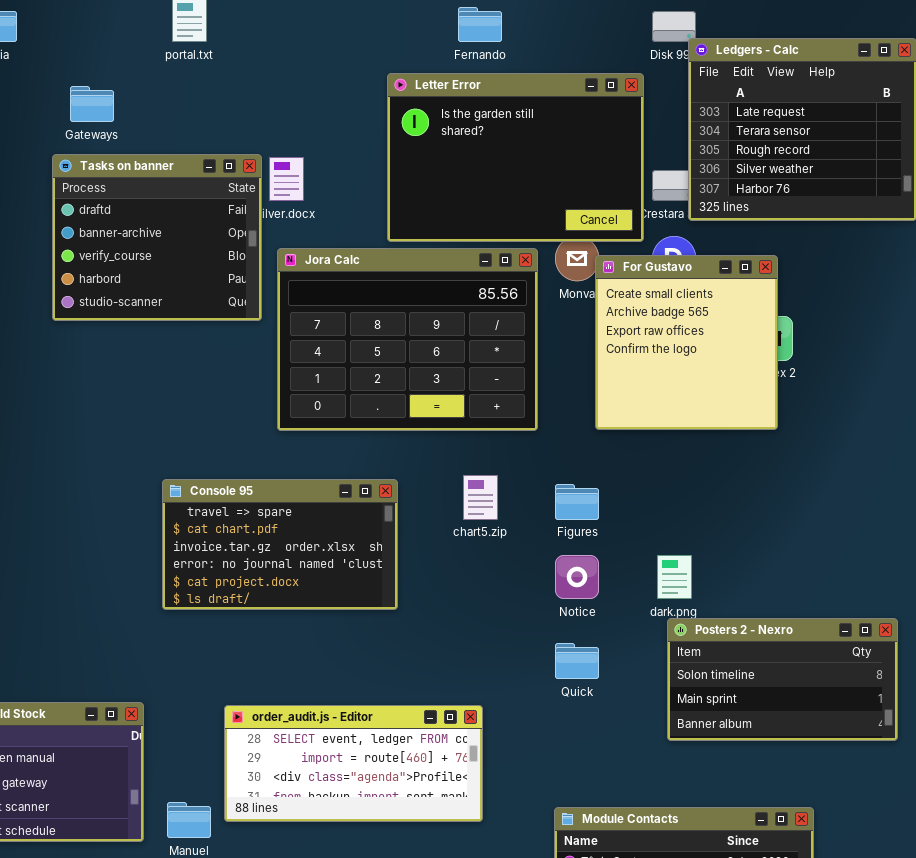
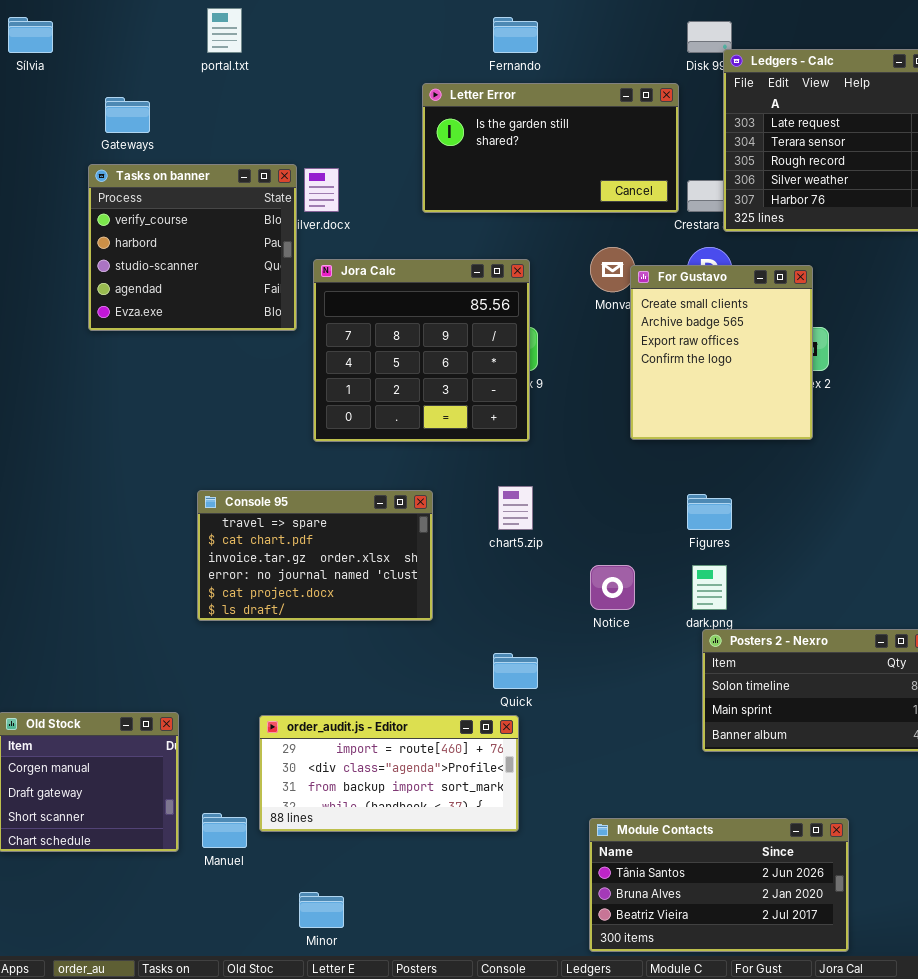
Letter Error: [387,73,644,242] -> [422,83,679,213], resized
Tasks on banner: [52,154,262,321] -> [88,164,297,331], scrolled down 2 rows
Jora Calc: [277,248,538,431] -> [313,259,530,442], resized
Figures: [555,484,599,520] -> [687,494,732,530], moved
Quick: [555,643,599,679] -> [493,653,538,689], moved
order_audit.js - Editor: [224,705,483,822] -> [259,715,519,832], scrolled down 1 row

